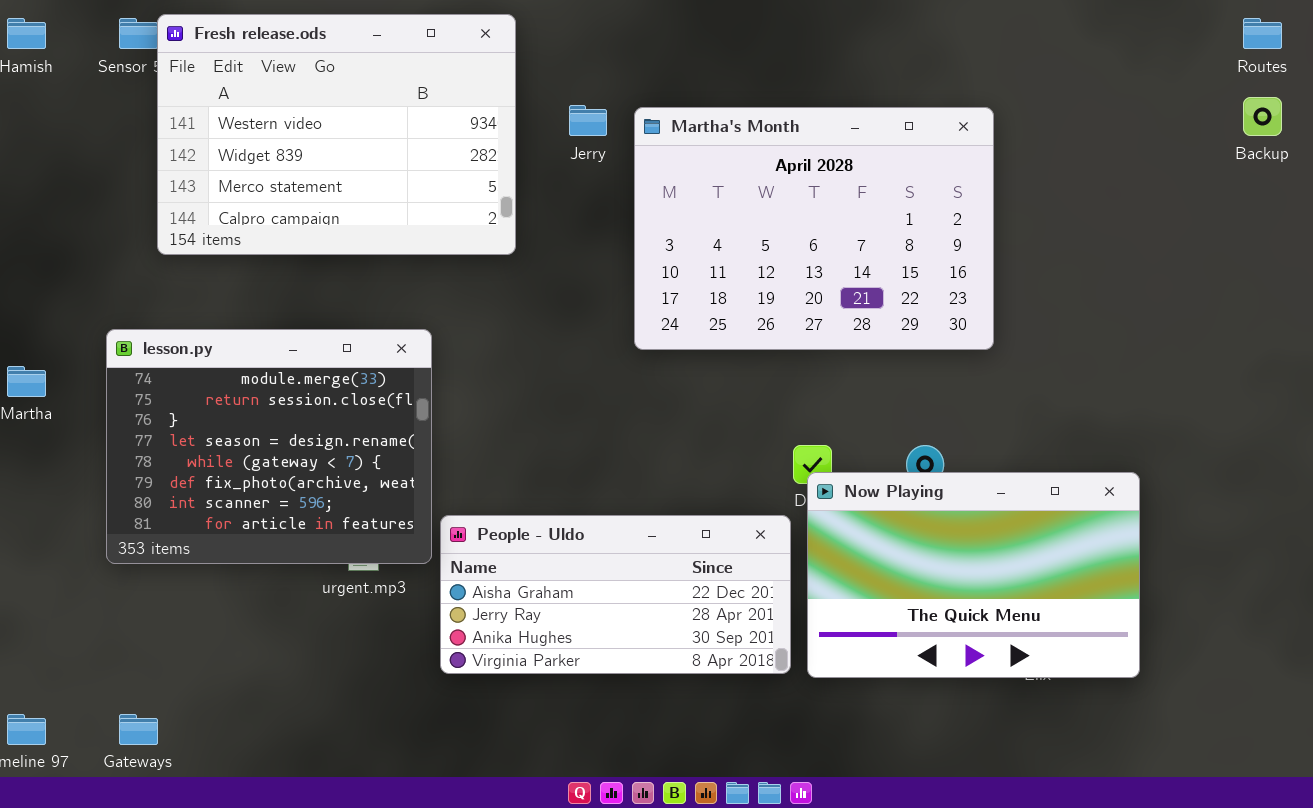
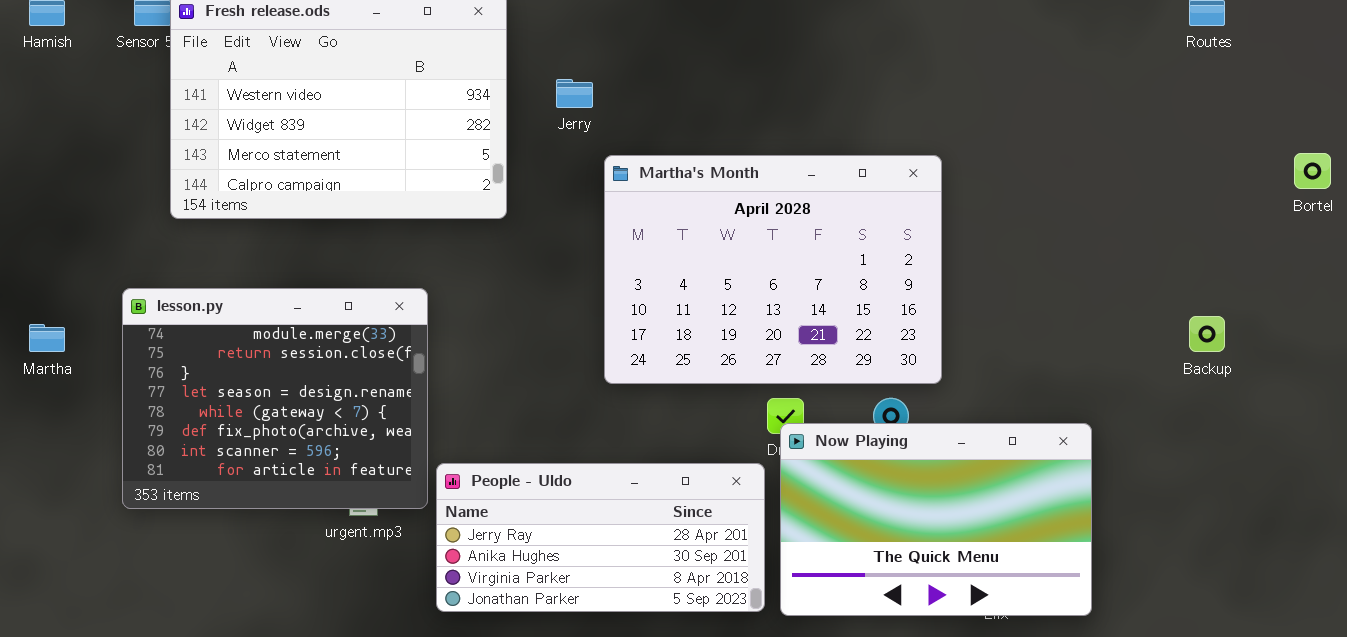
Backup: [1243,97,1282,136] -> [1189,316,1225,352], moved
Martha's Month: [634,107,994,350] -> [604,155,942,384], moved
People - Uldo: [440,515,791,674] -> [436,463,765,612], scrolled down 1 row

